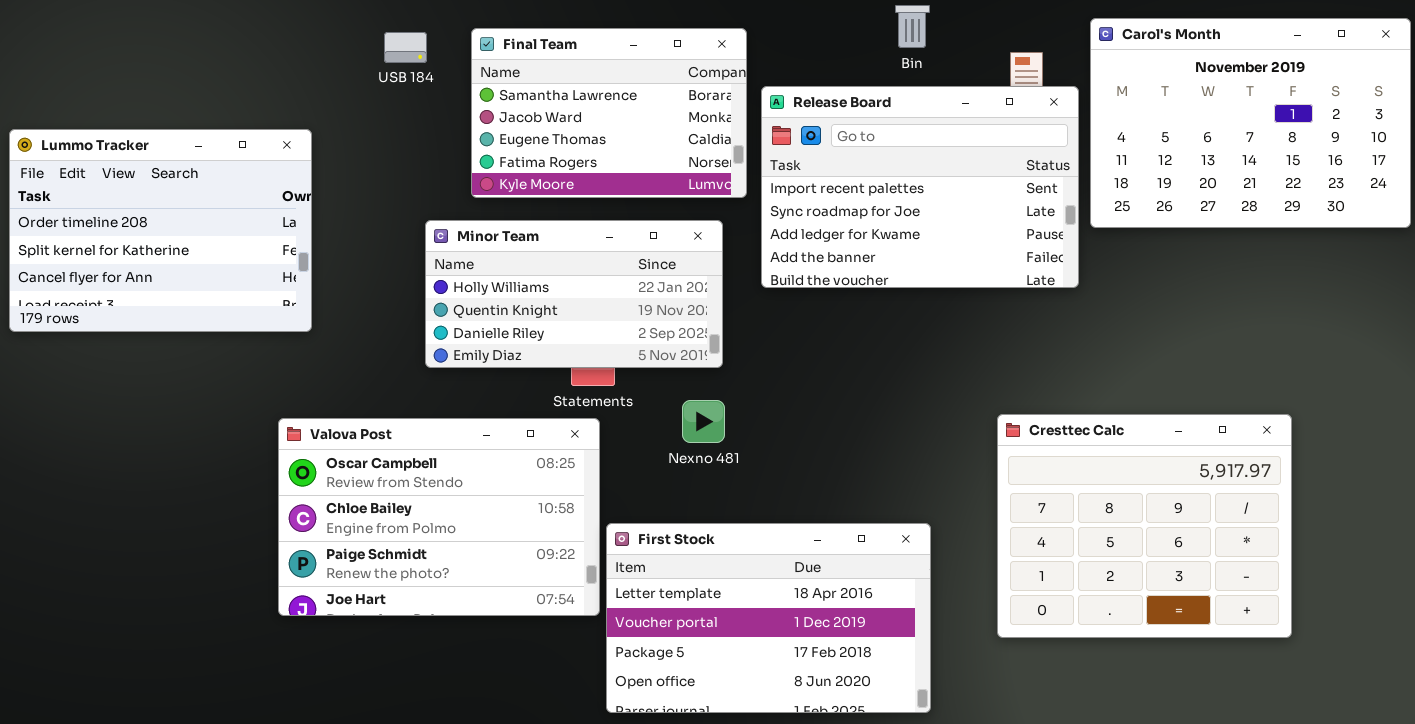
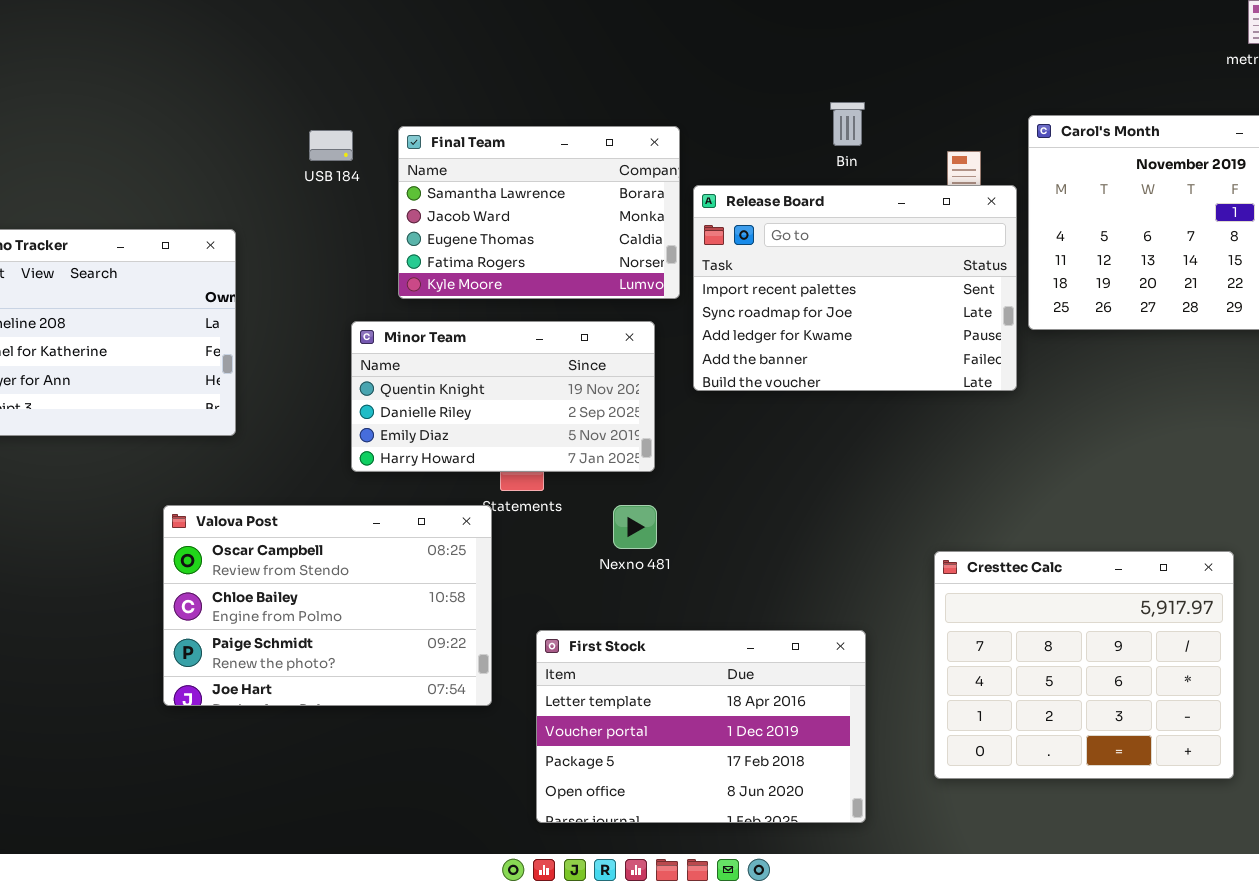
Minor Team: [425,220,723,368] -> [351,321,655,472], scrolled down 1 row
Cresttec Calc: [997,414,1292,638] -> [934,551,1234,779], moved
Valova Post: [278,418,600,616] -> [163,505,492,706], moved

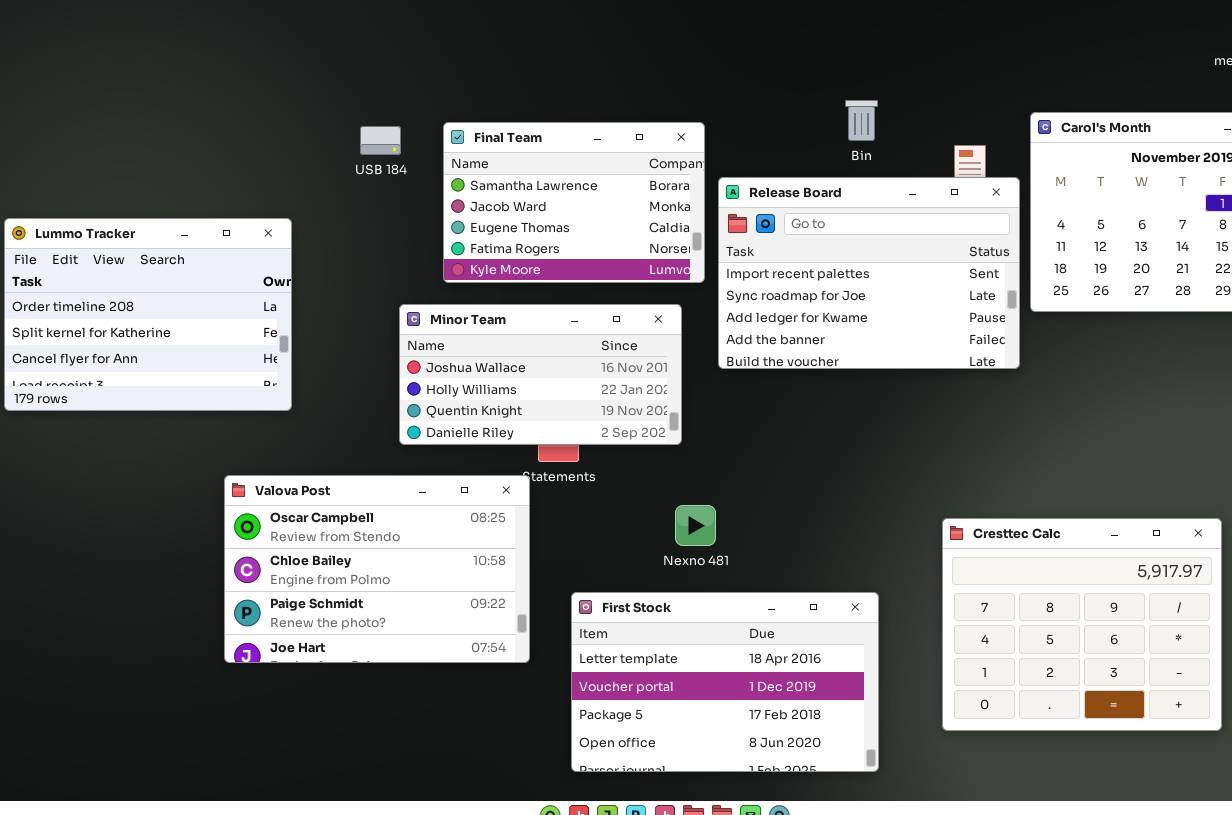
Minor Team: [351,321,655,472] -> [399,304,682,445], scrolled up 2 rows
Nexno 481: [613,505,657,549] -> [675,505,716,546], moved

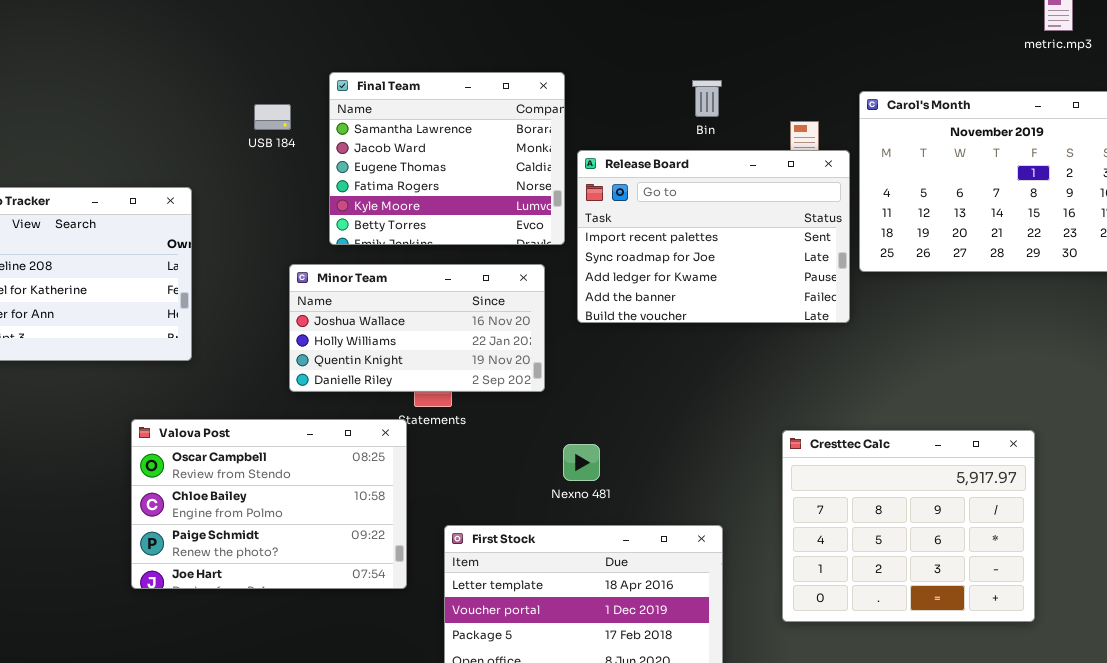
Final Team: [443,122,705,283] -> [329,72,565,245], resized
Nexno 481: [675,505,716,546] -> [563,444,600,481], moved
Cresttec Calc: [942,518,1222,731] -> [782,430,1035,622], moved

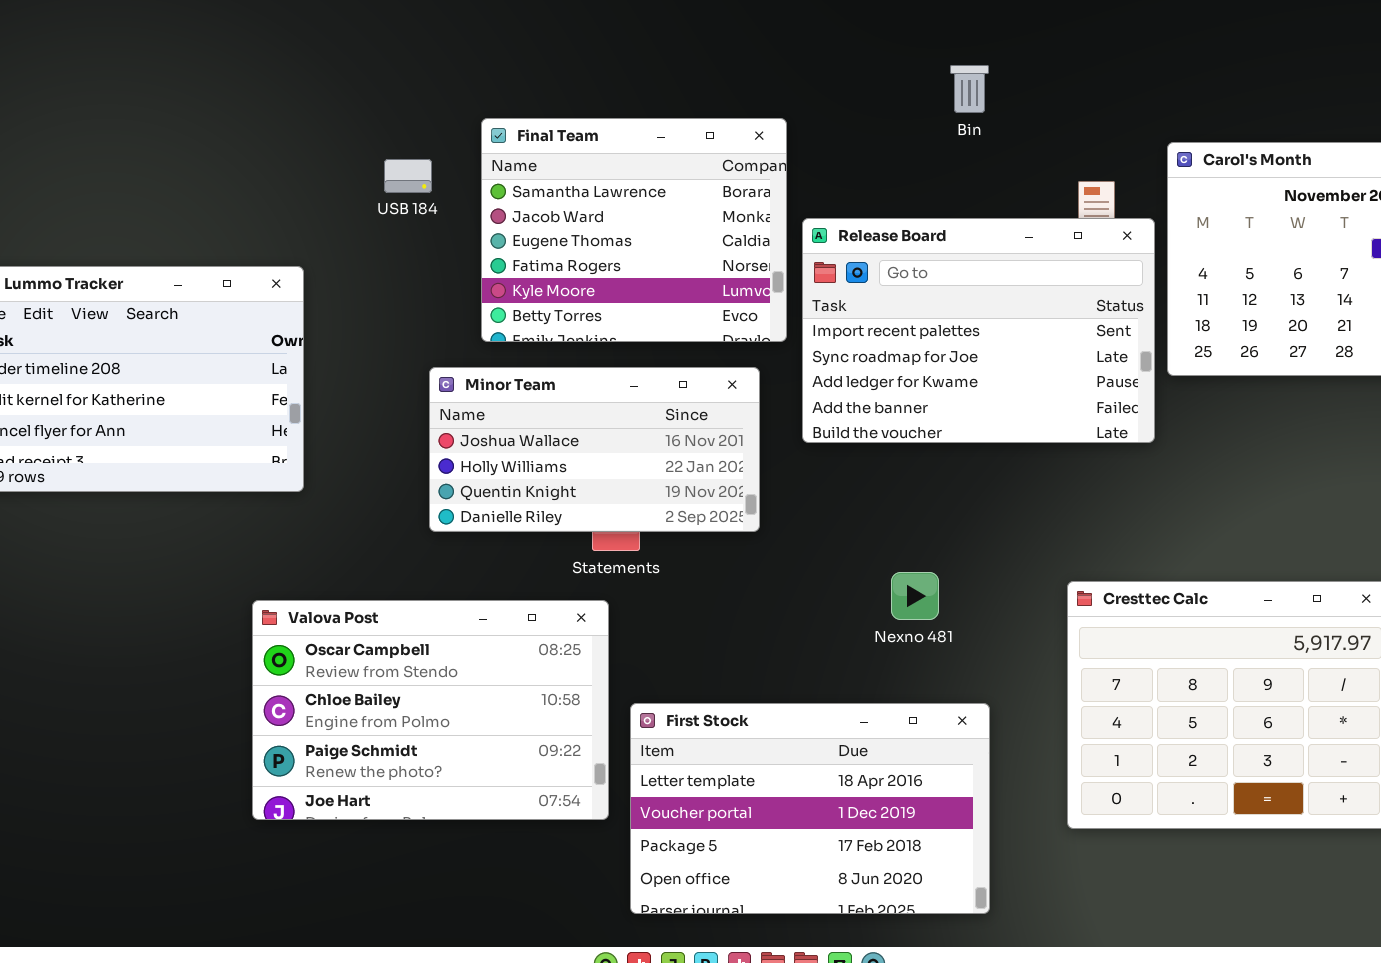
Bin: [692,80,722,117] -> [950,65,989,113], moved
Valova Post: [131,419,407,589] -> [252,600,609,820], moved
Nexno 481: [563,444,600,481] -> [891,572,939,620], moved

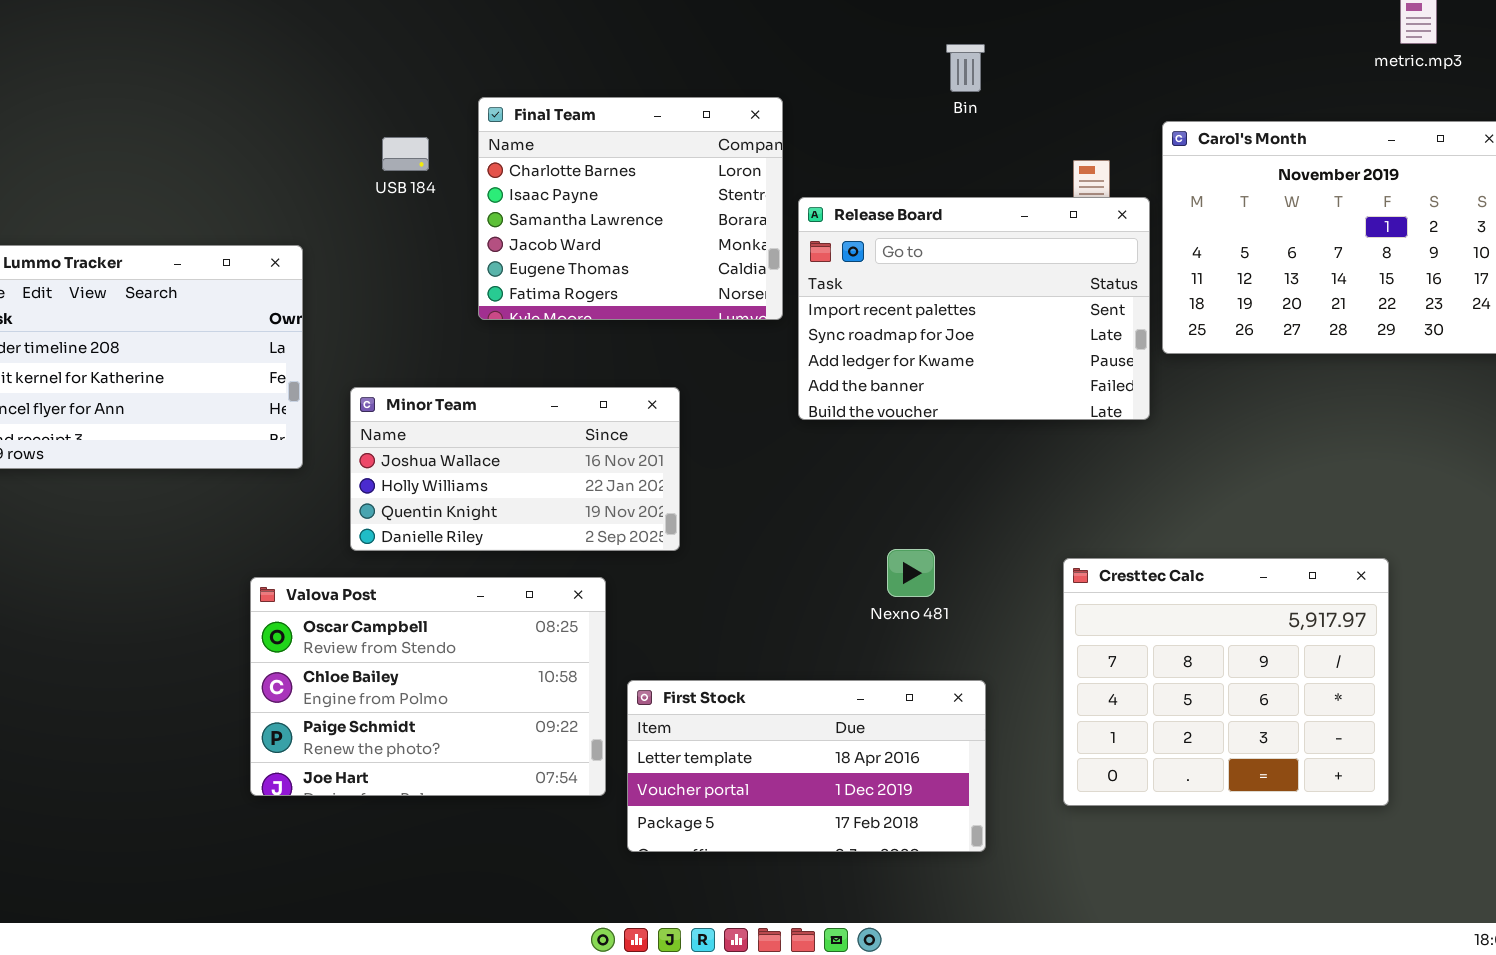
Final Team: [481,118,787,342] -> [478,97,783,320], scrolled up 2 rows
Minor Team: [429,367,760,532] -> [350,387,680,551], moved
First Stock: [630,703,990,914] -> [627,680,986,852], resized

